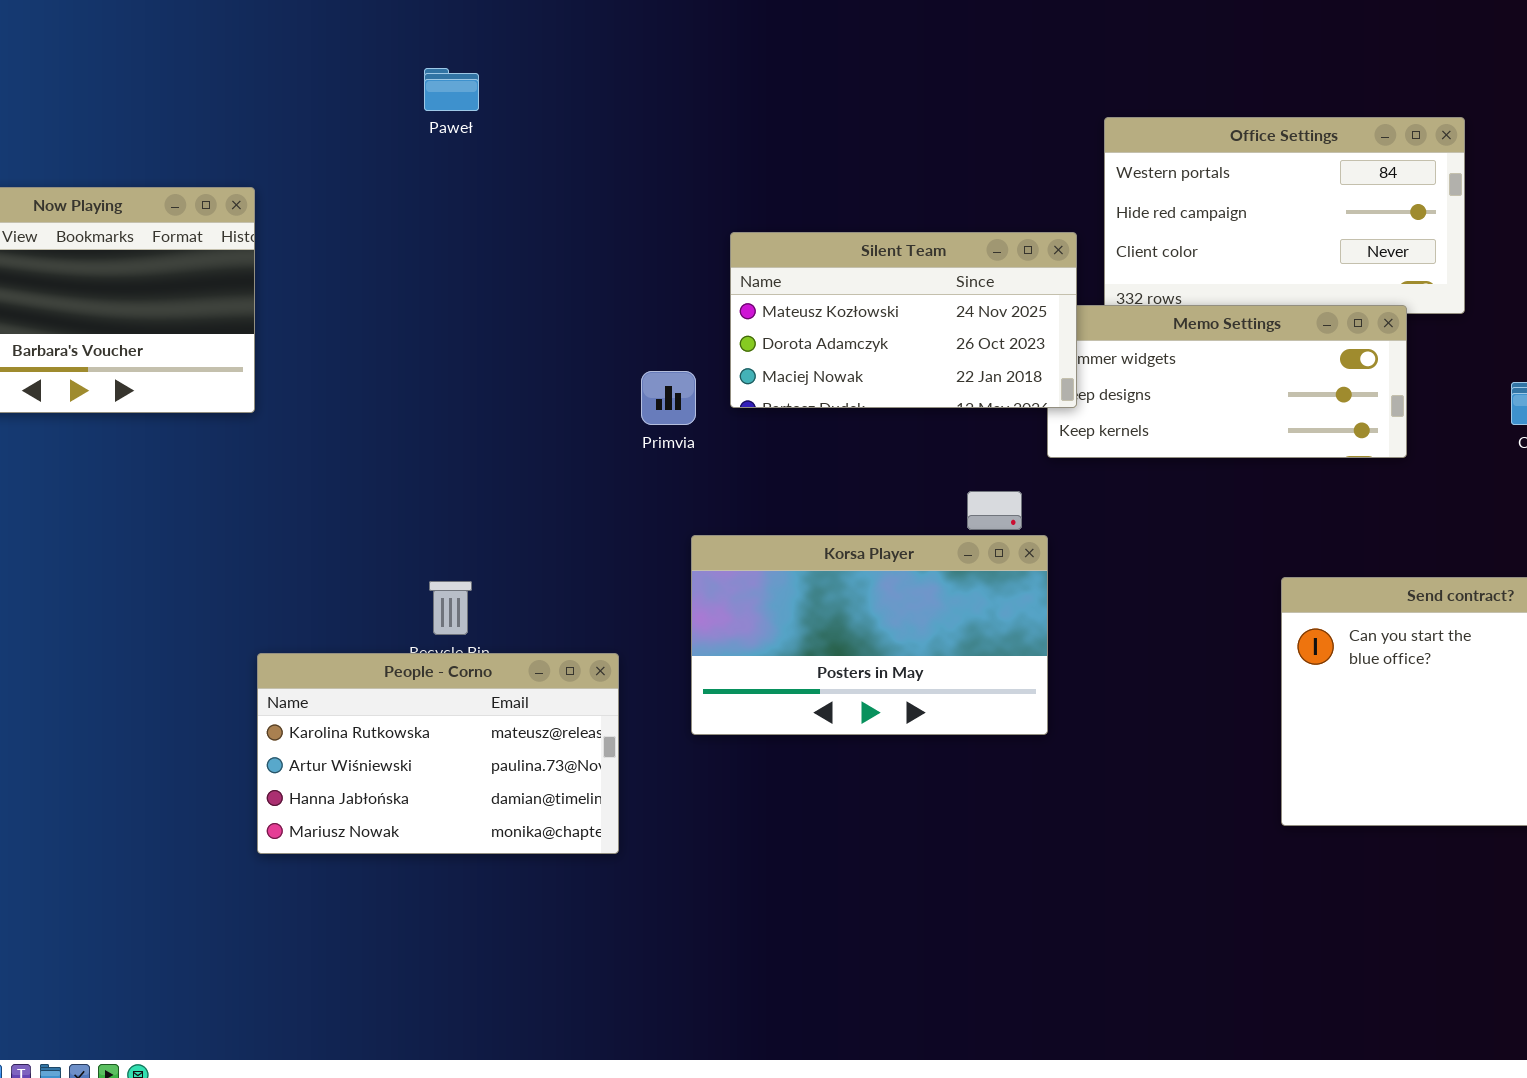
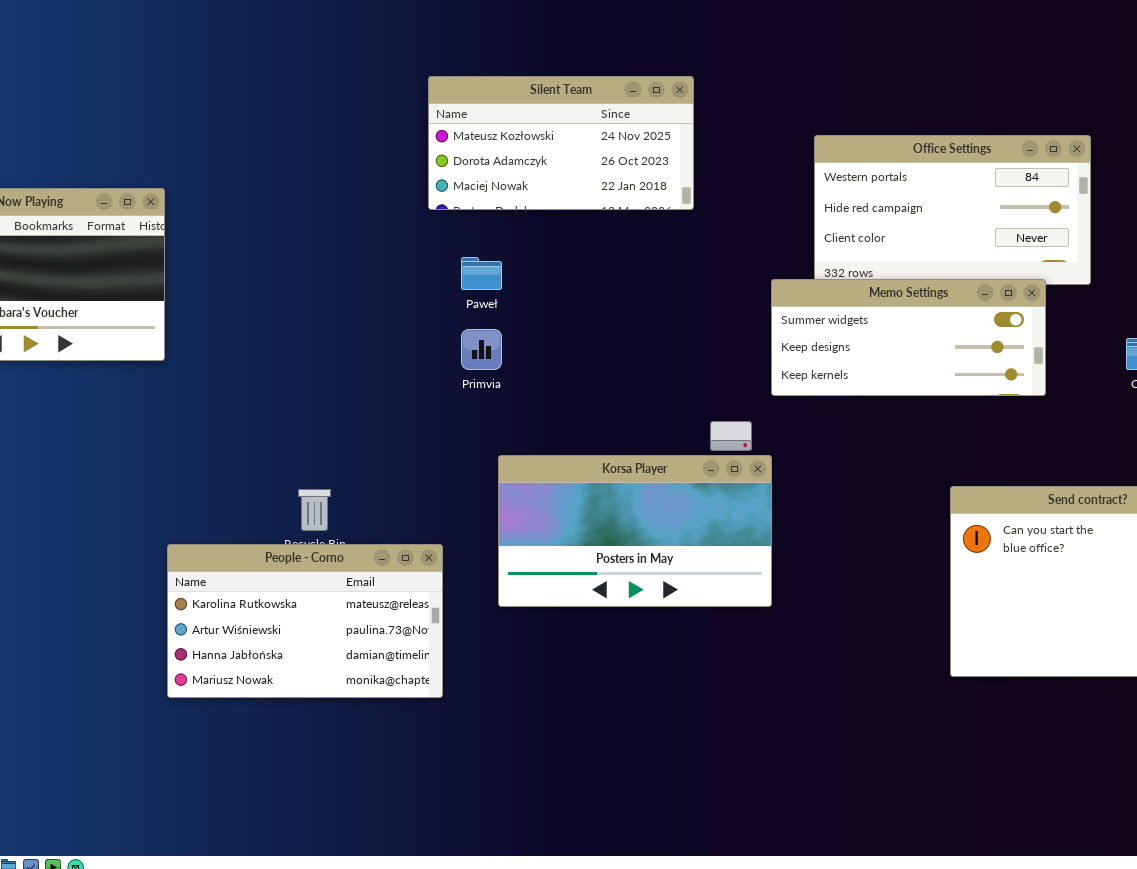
Paweł: [424,68,479,111] -> [461,257,502,290], moved
Silent Team: [730,232,1077,408] -> [428,76,694,210], moved

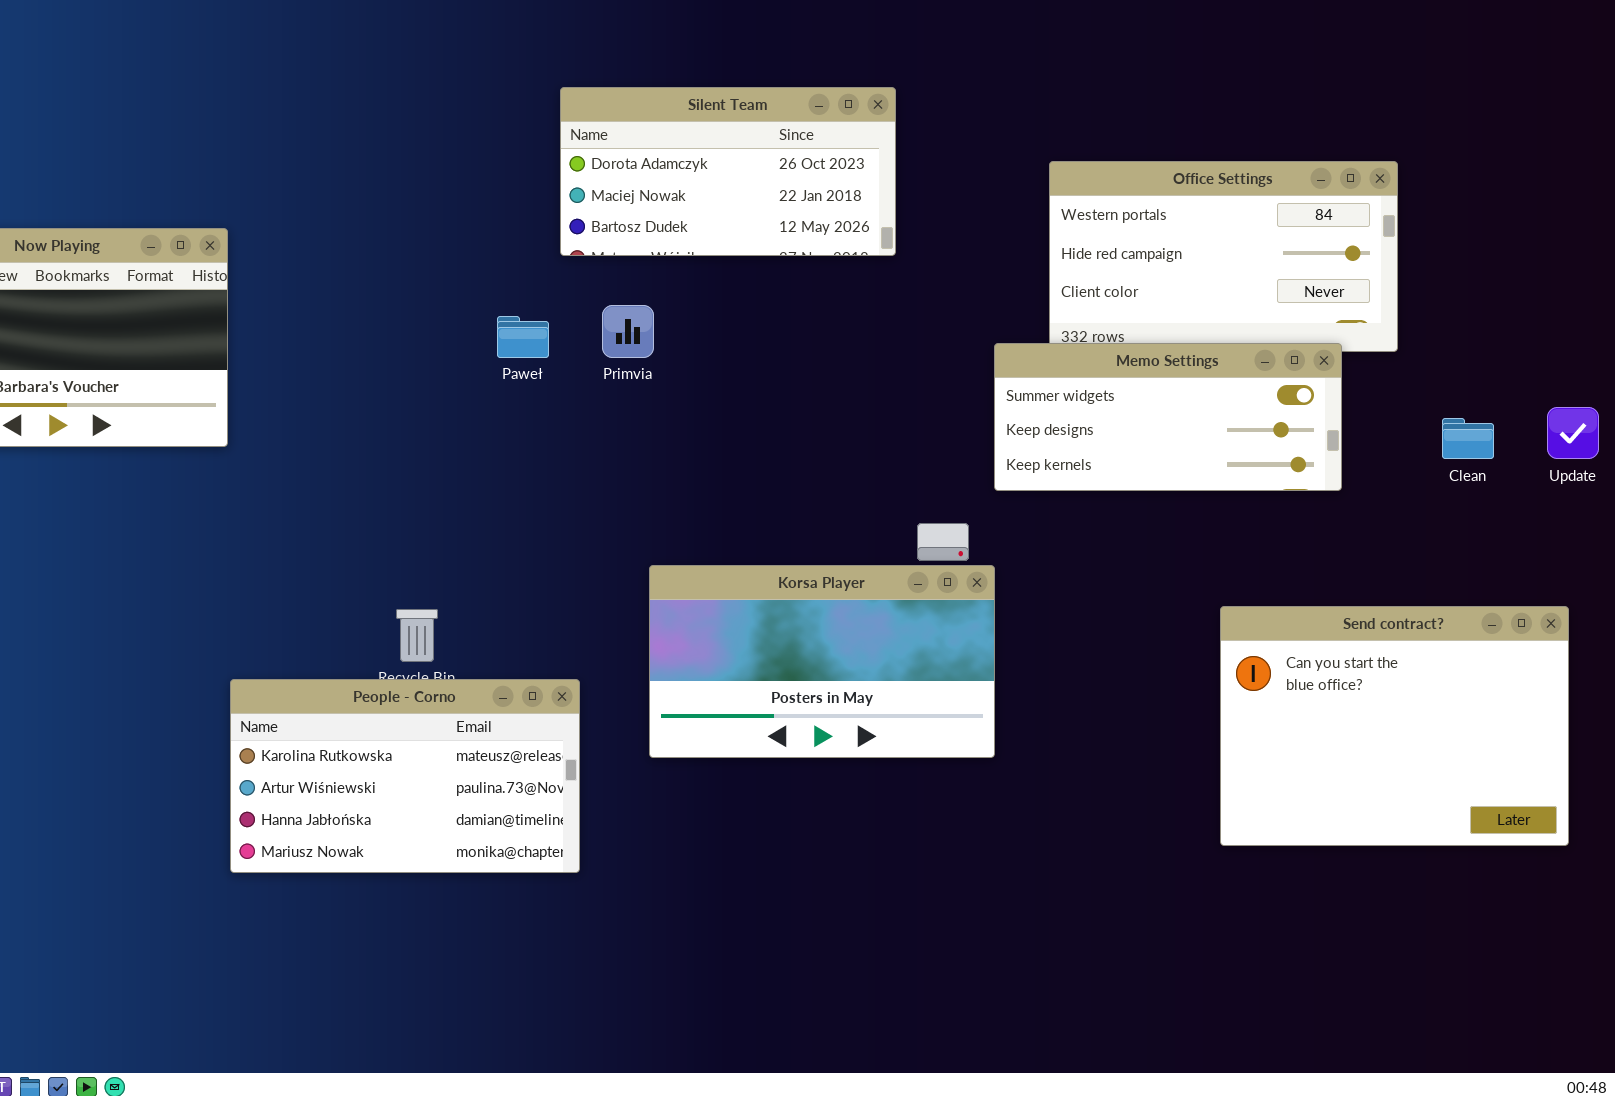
Silent Team: [428,76,694,210] -> [560,87,896,256], scrolled down 1 row
Paweł: [461,257,502,290] -> [497,316,549,358], moved
Primvia: [461,329,502,370] -> [602,305,654,358], moved

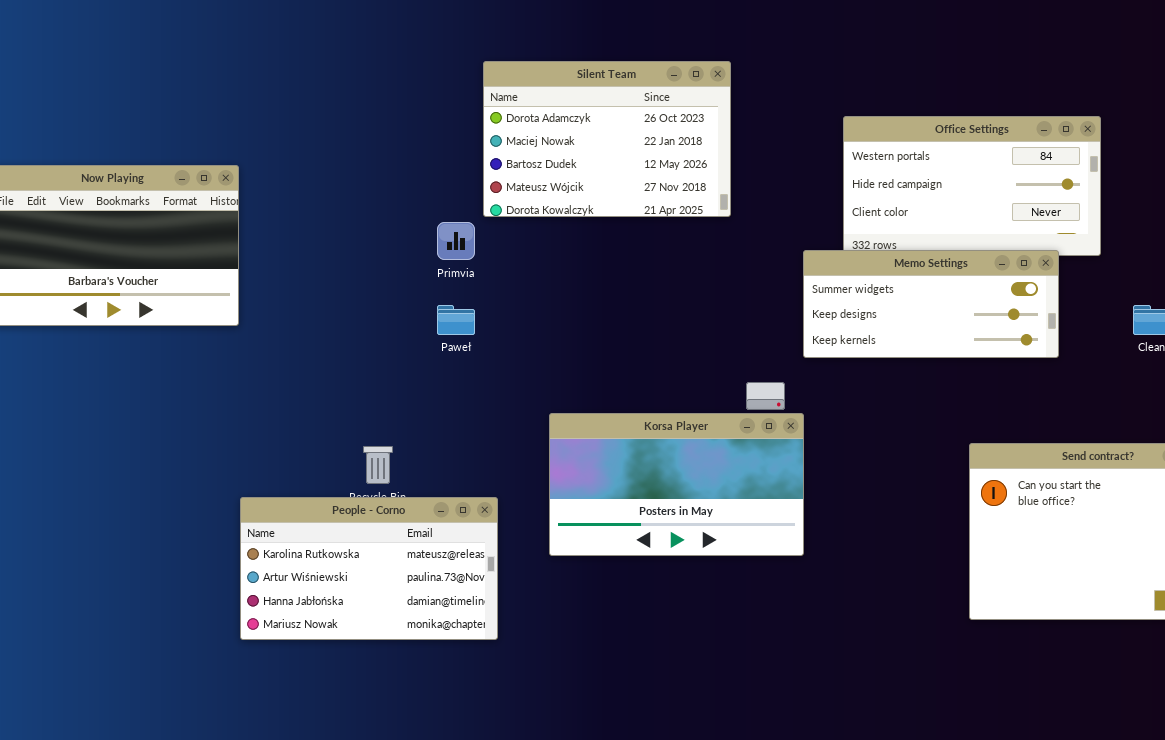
Silent Team: [560,87,896,256] -> [483,61,731,217], resized
Primvia: [602,305,654,358] -> [437,222,475,260], moved
Paweł: [497,316,549,358] -> [437,305,475,335], moved

